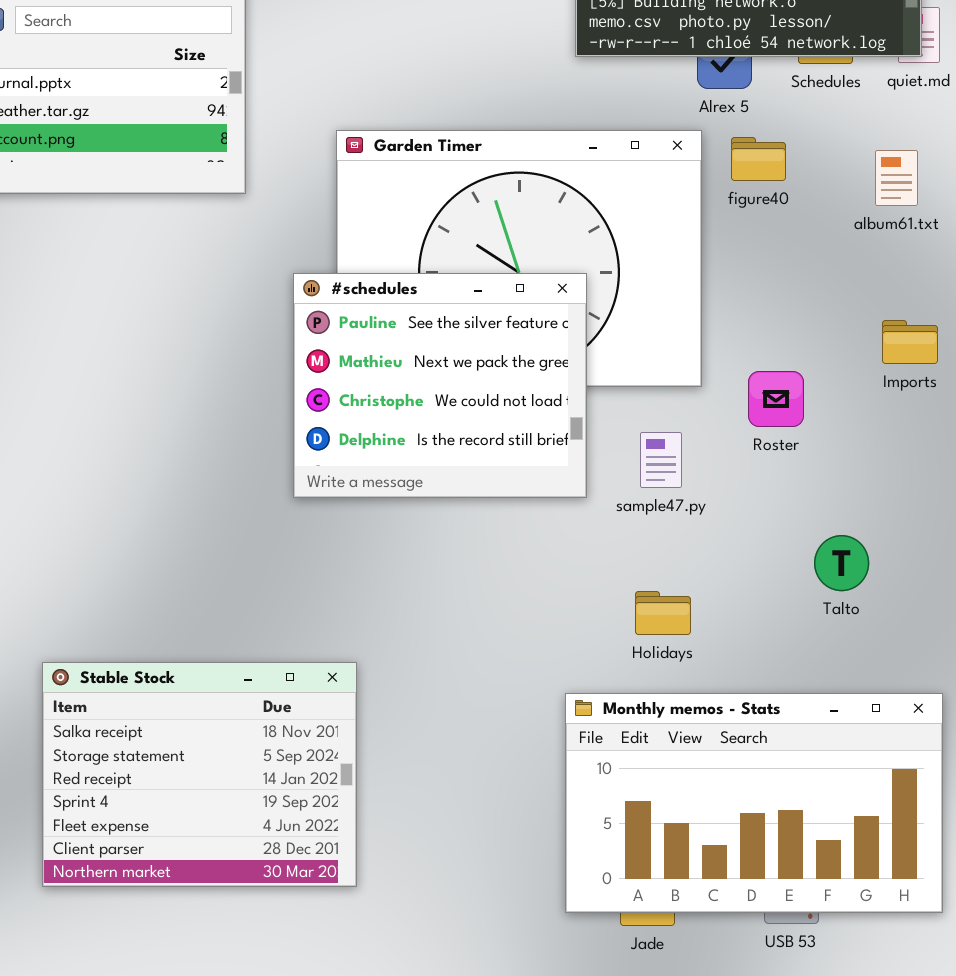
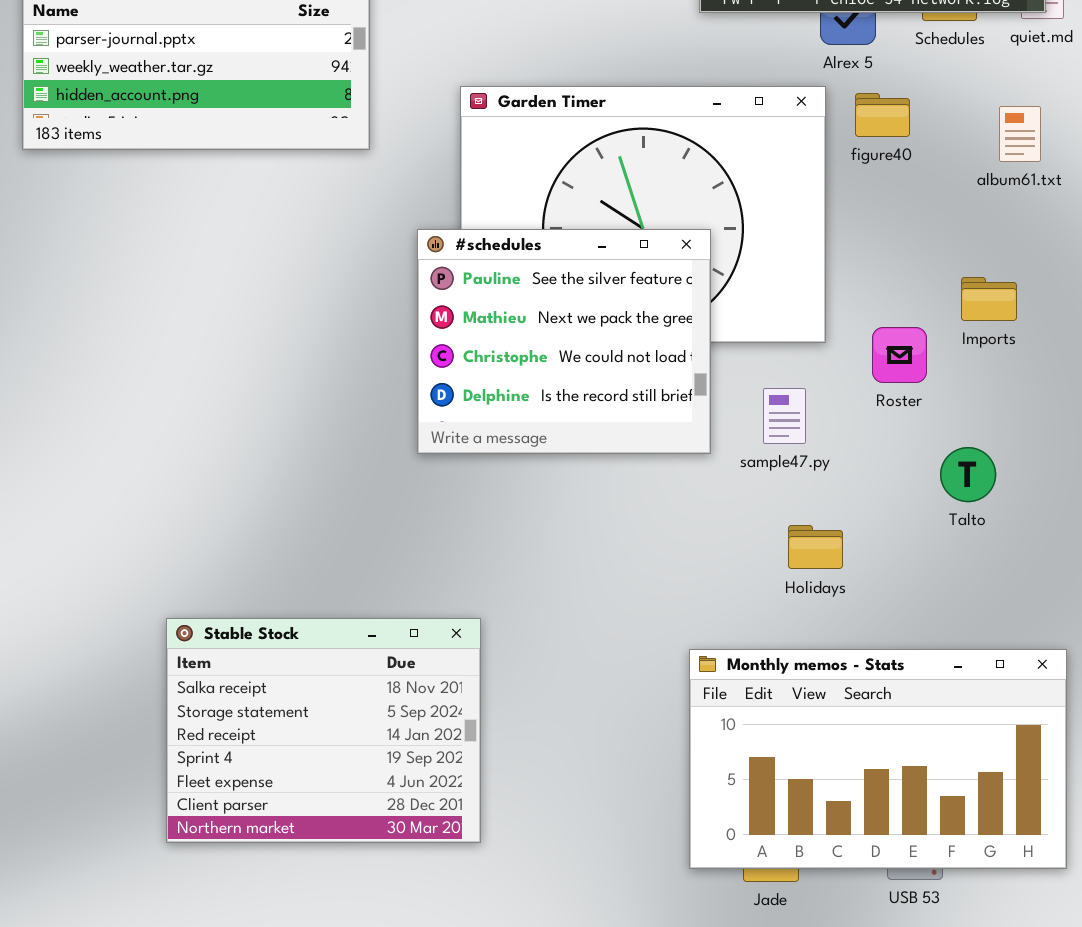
Imports: [882,320,938,364] -> [961,277,1017,321], moved
Talto: [814,535,869,591] -> [940,447,996,502], moved
Holidays: [635,591,691,635] -> [788,525,843,569], moved

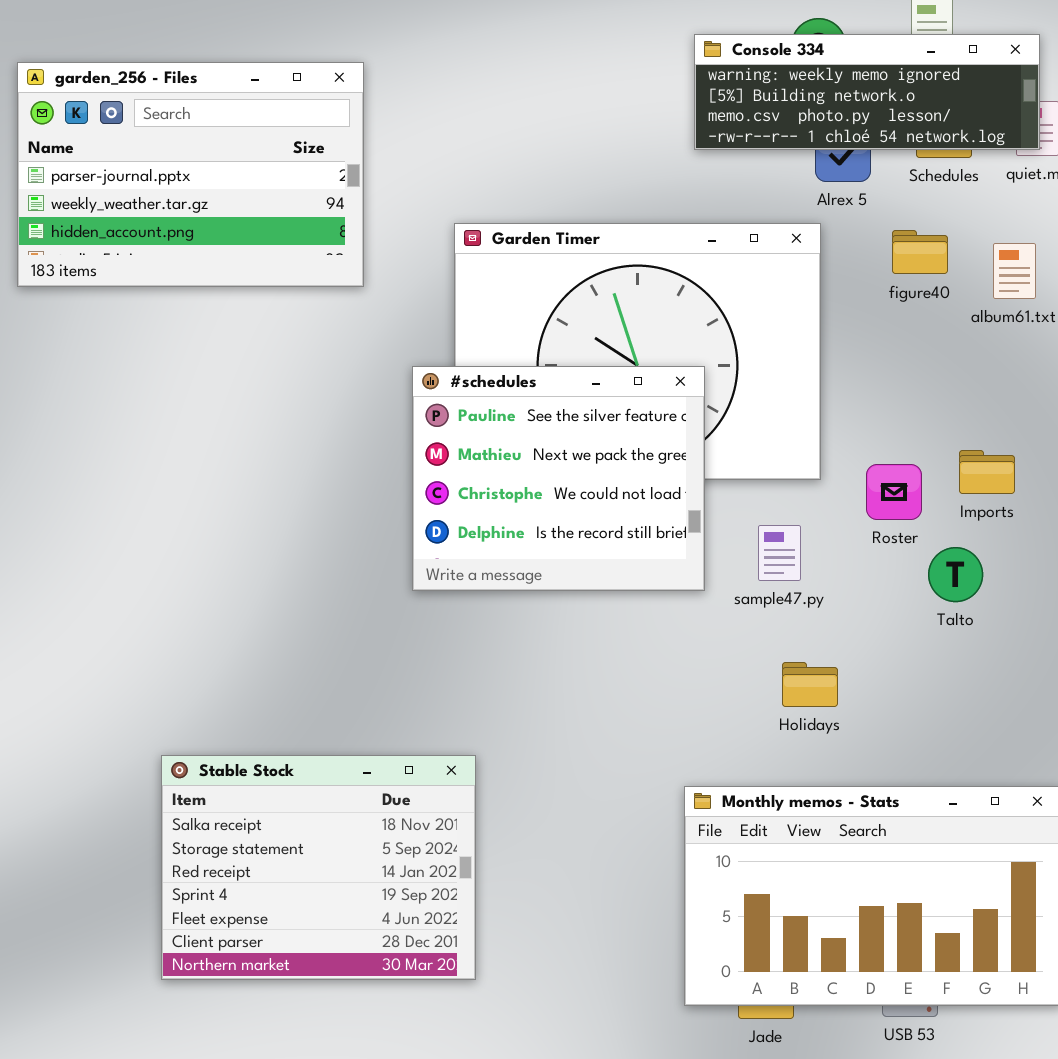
figure40: [855,93,910,137] -> [892,230,948,274], moved
Imports: [961,277,1017,321] -> [959,450,1015,494], moved
Talto: [940,447,996,502] -> [928,547,983,602], moved

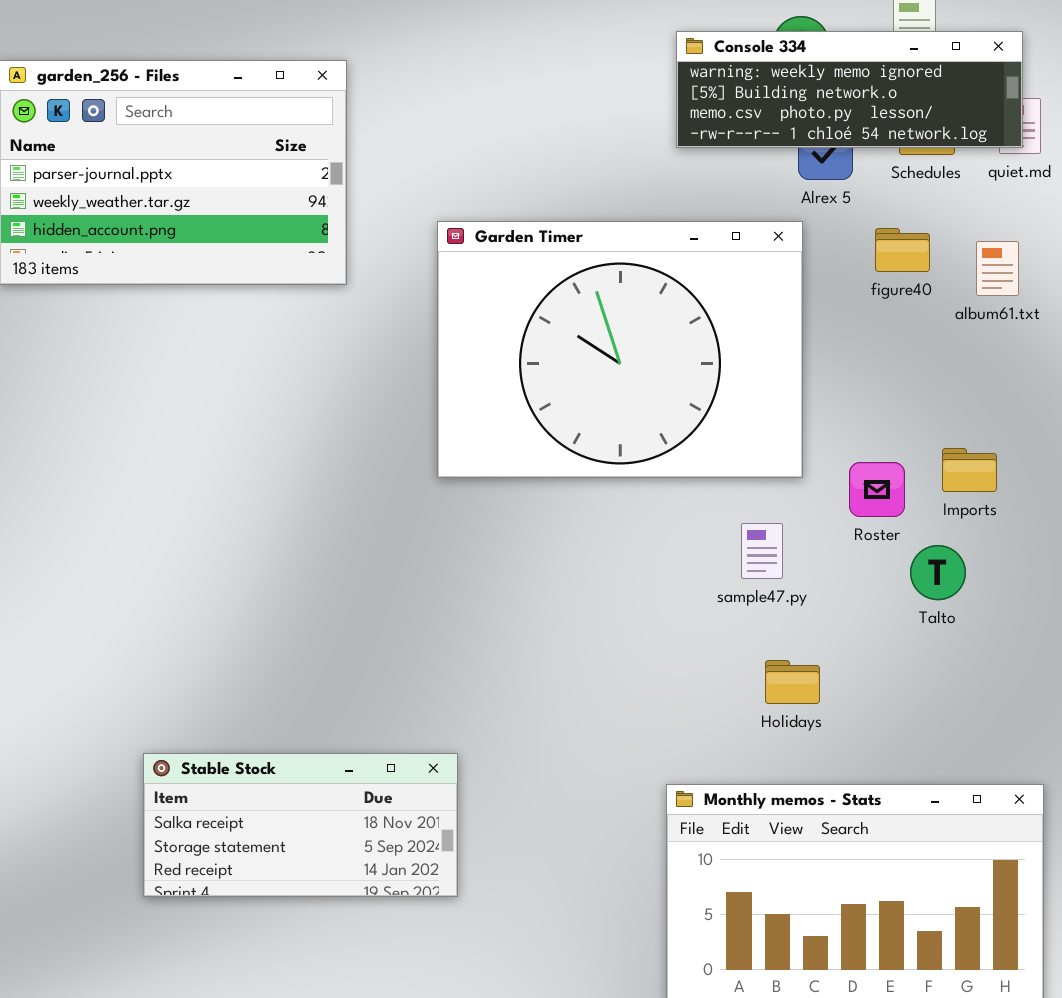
#schedules: [412,366,705,591] -> none, closed
Stable Stock: [161,755,476,980] -> [143,753,458,897], resized

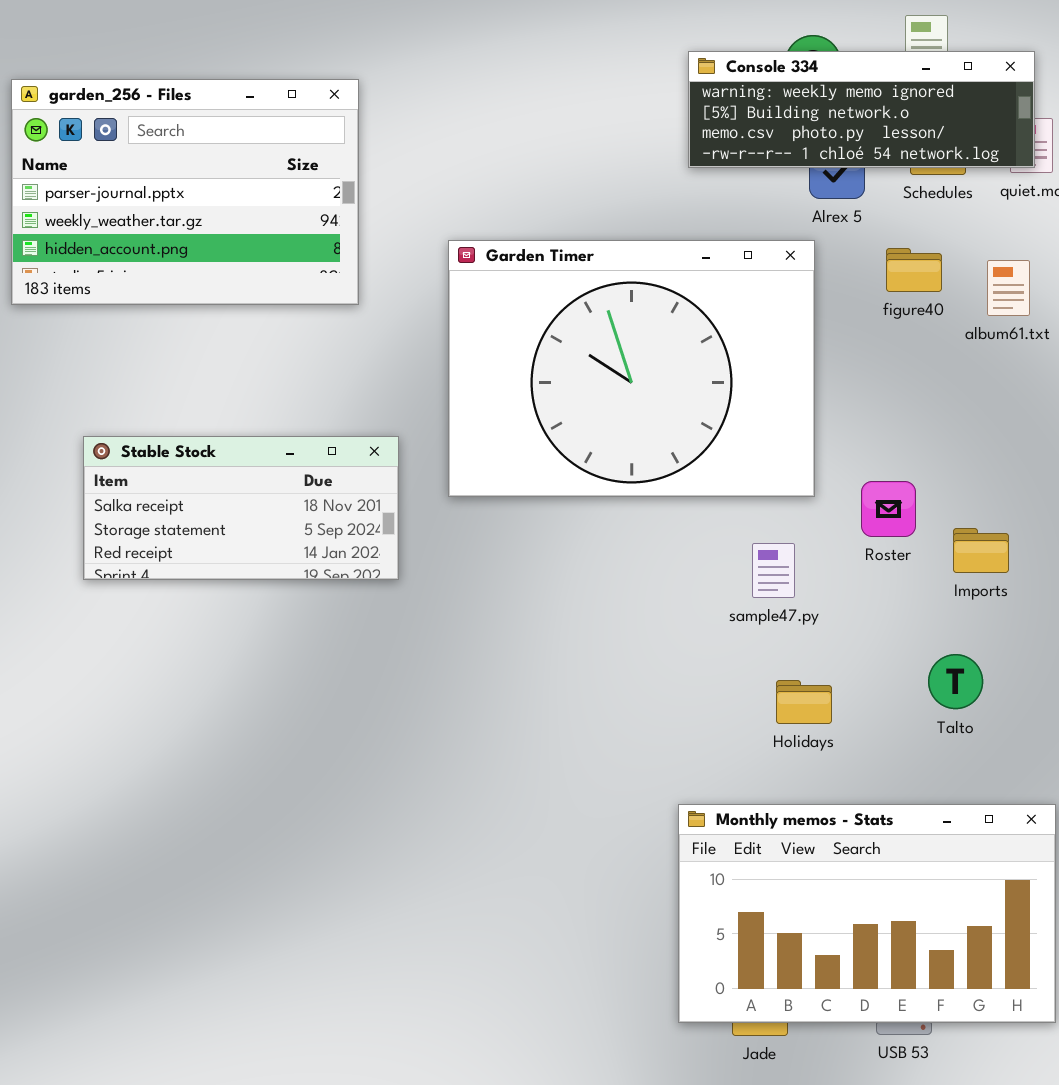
Imports: [942,448,997,492] -> [953,528,1009,573], moved
Talto: [910,545,966,600] -> [928,654,983,709], moved
Stable Stock: [143,753,458,897] -> [83,436,399,580], moved

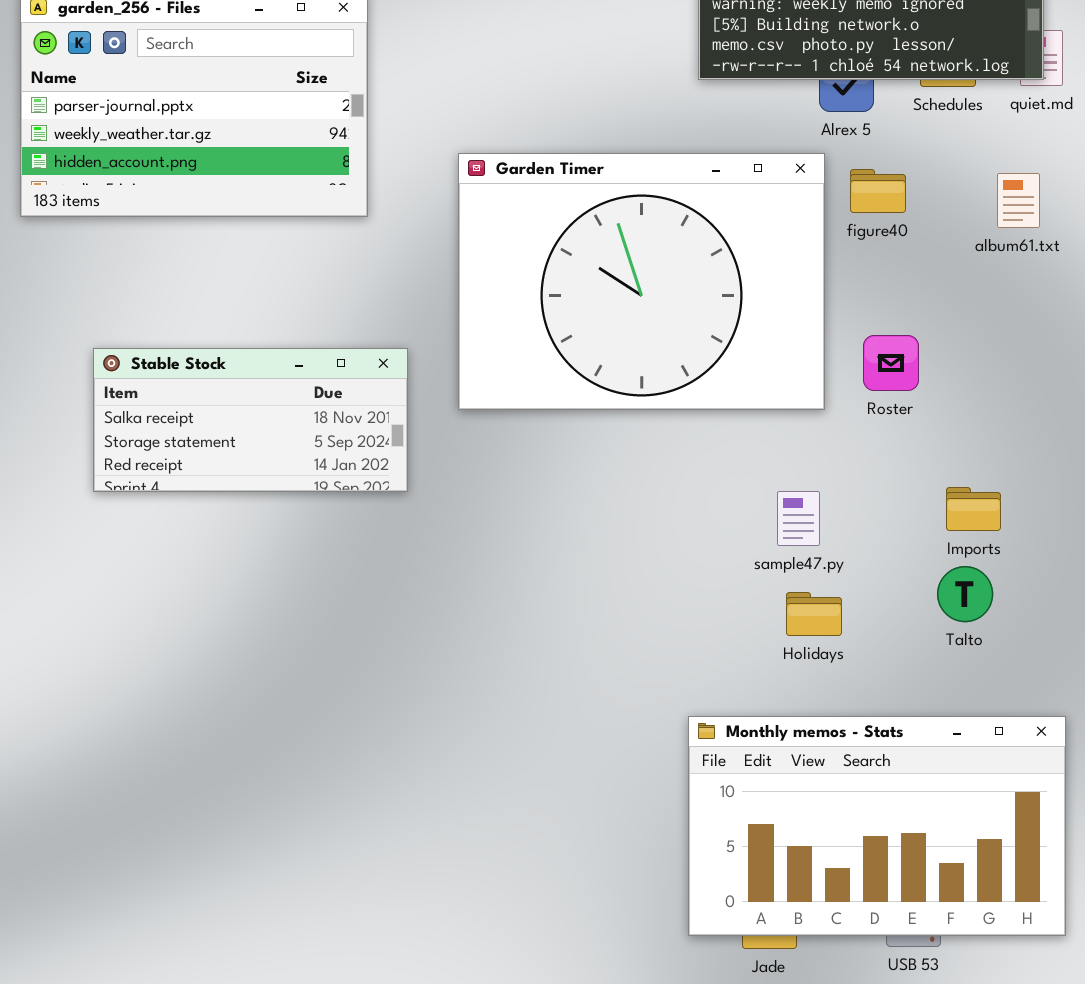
figure40: [886,248,942,292] -> [850,169,906,213], moved
Roster: [861,481,916,537] -> [863,335,919,391], moved
Imports: [953,528,1009,573] -> [946,487,1001,531], moved
sample47.py: [752,543,795,598] -> [777,491,820,546], moved

